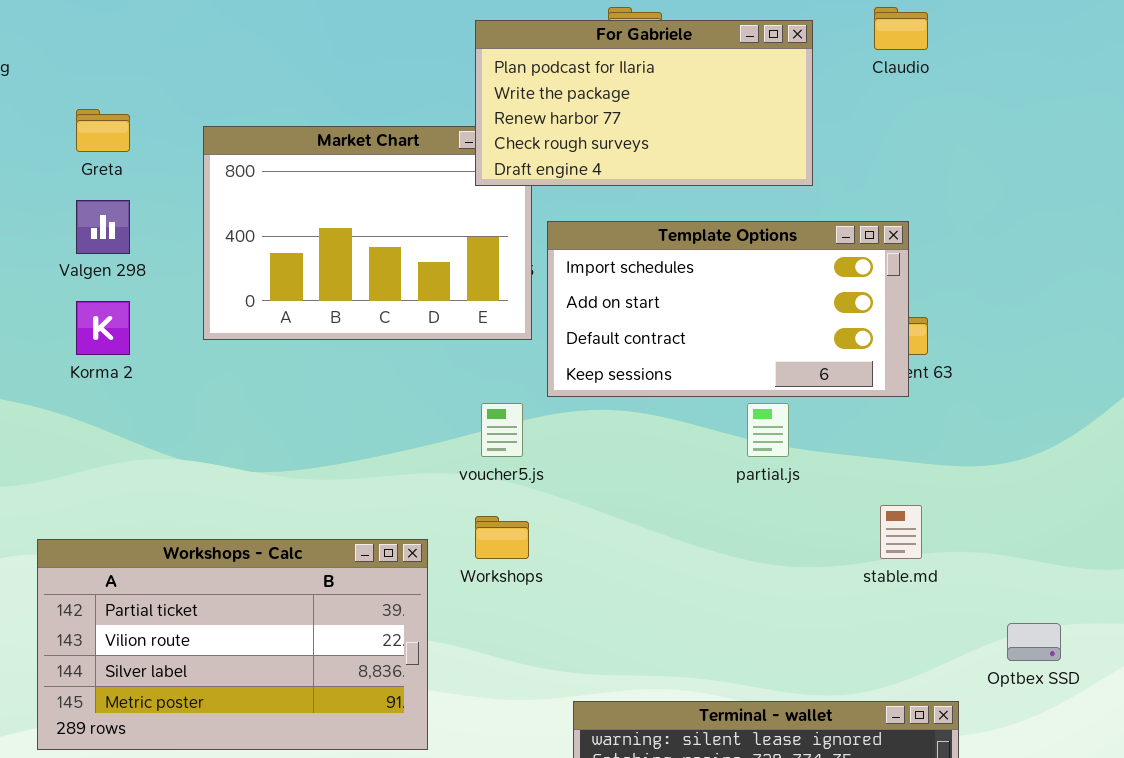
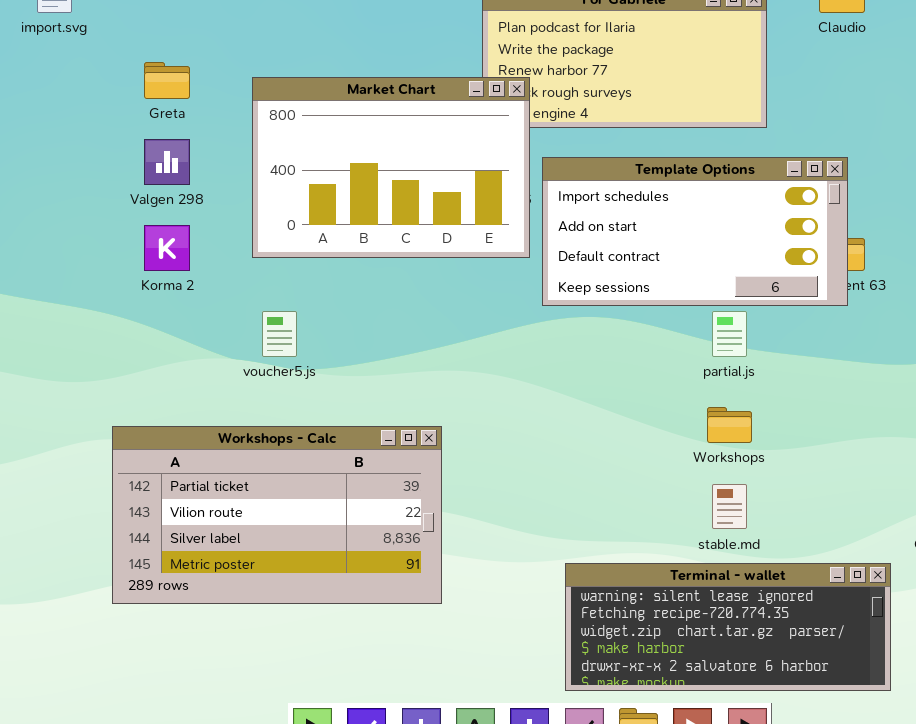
Market Chart: [203,126,532,340] -> [252,77,530,258], raised
voucher5.js: [481,403,523,457] -> [262,311,297,357], moved
stable.md: [880,505,922,559] -> [712,484,747,529], moved
Workshops: [475,516,529,559] -> [707,407,752,443], moved

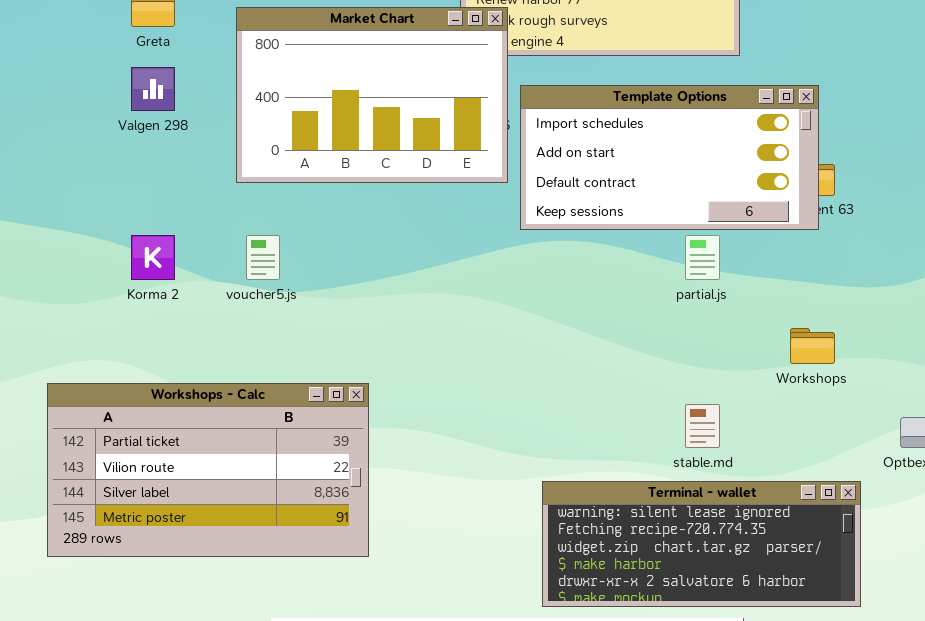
Korma 2: [144,225,190,271] -> [131,235,175,280], moved
Workshops: [707,407,752,443] -> [790,328,835,364], moved
Workshops - Calc: [112,426,442,604] -> [47,383,369,557], moved

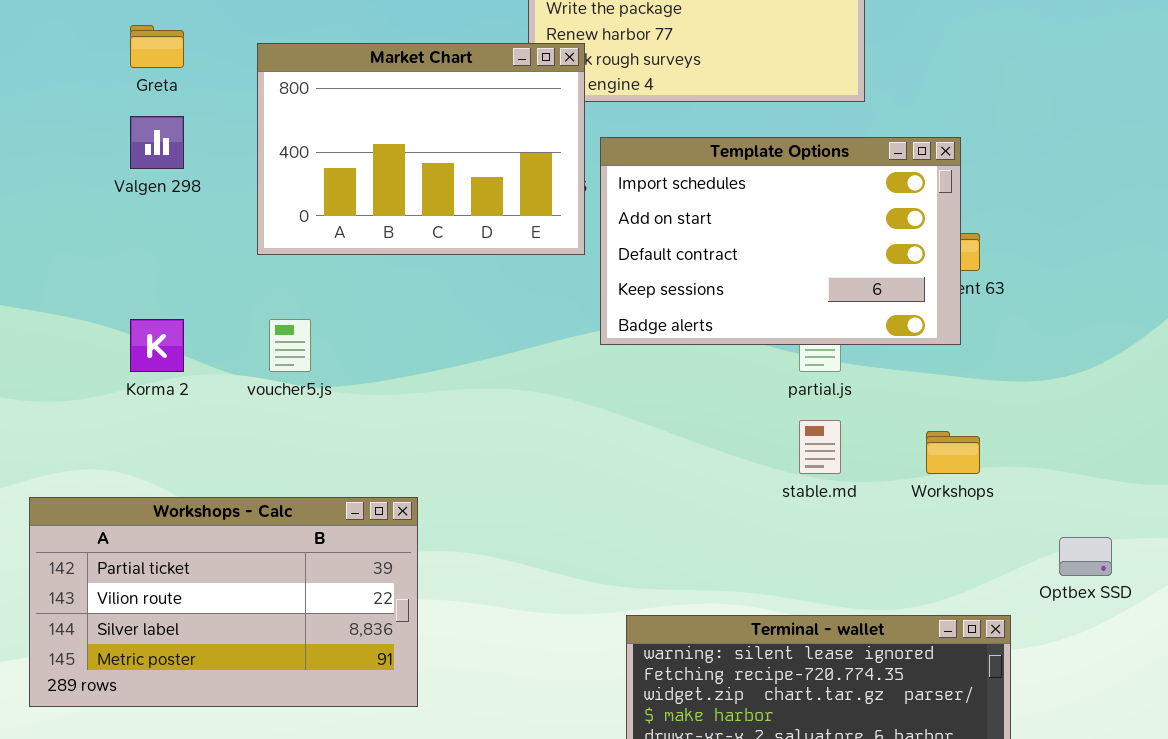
Template Options: [520,85,819,230] -> [600,137,961,345], resized
stable.md: [685,404,720,448] -> [799,420,841,474], moved

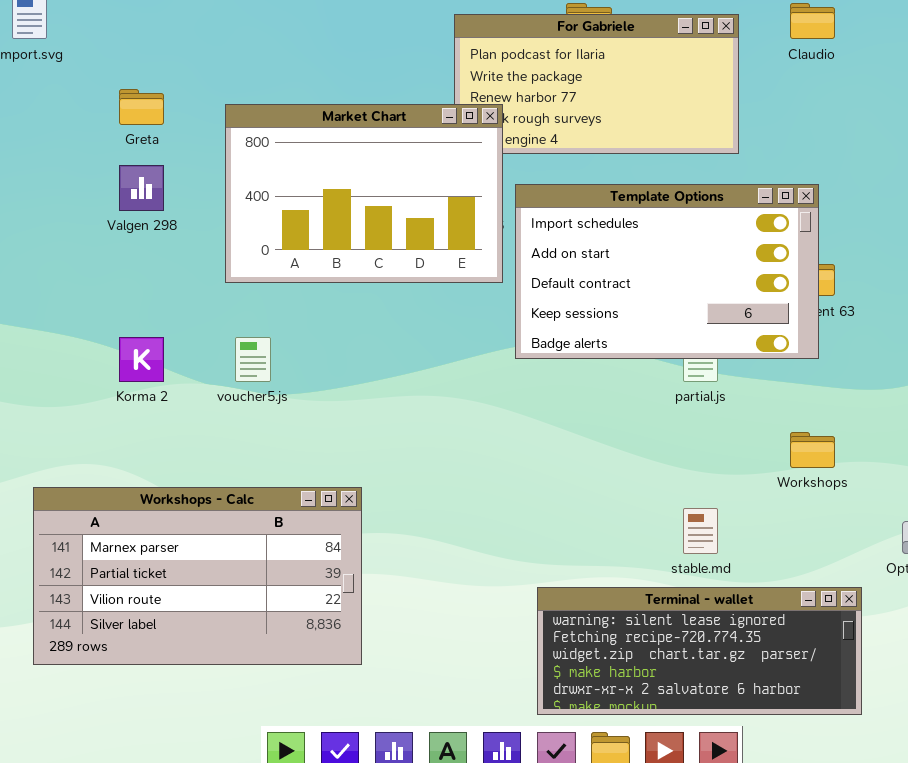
stable.md: [799,420,841,474] -> [683,508,718,554], moved
Workshops - Calc: [29,497,418,707] -> [33,487,362,665], scrolled up 1 row

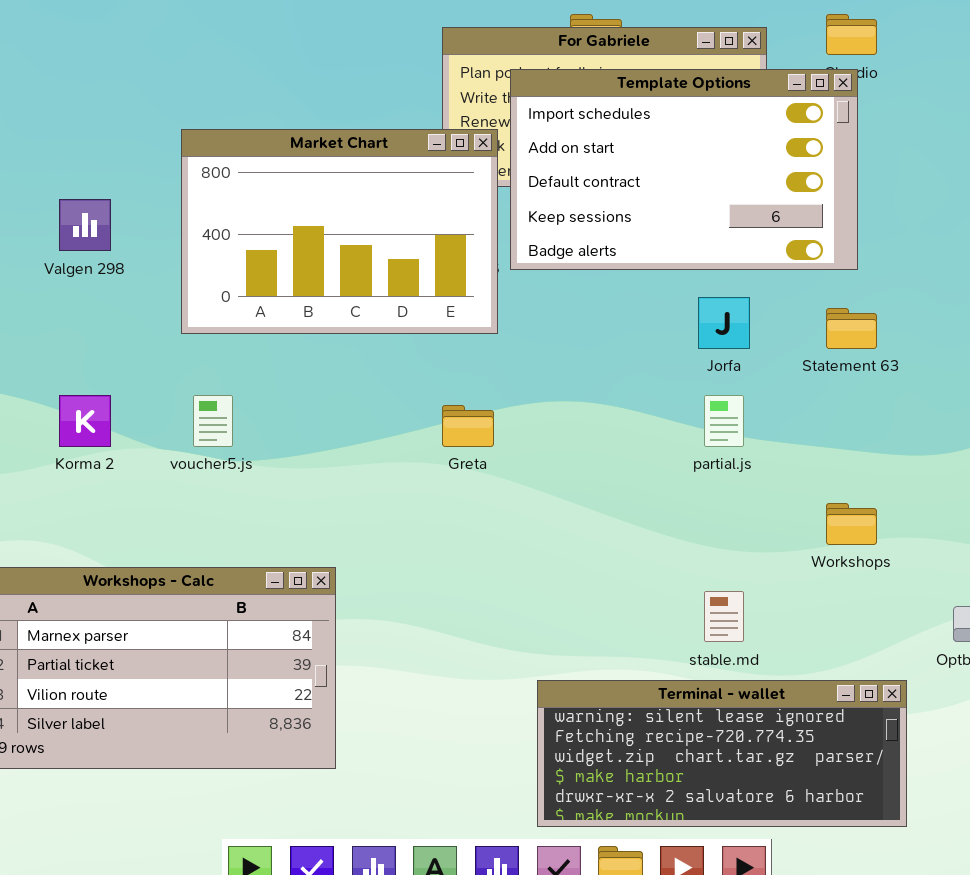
Greta: [119,89,164,125] -> [442,405,494,447], moved
Template Options: [515,184,819,359] -> [510,69,858,270], moved

